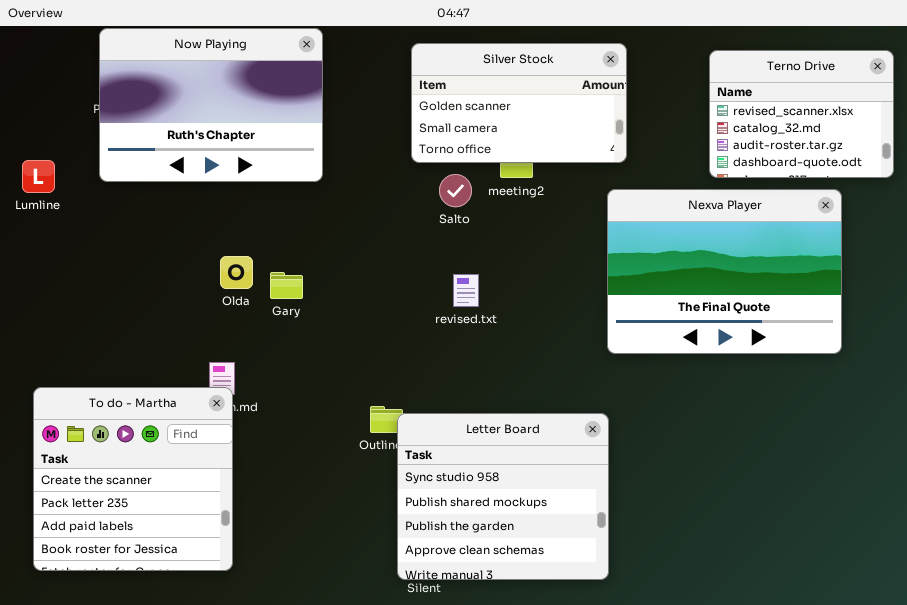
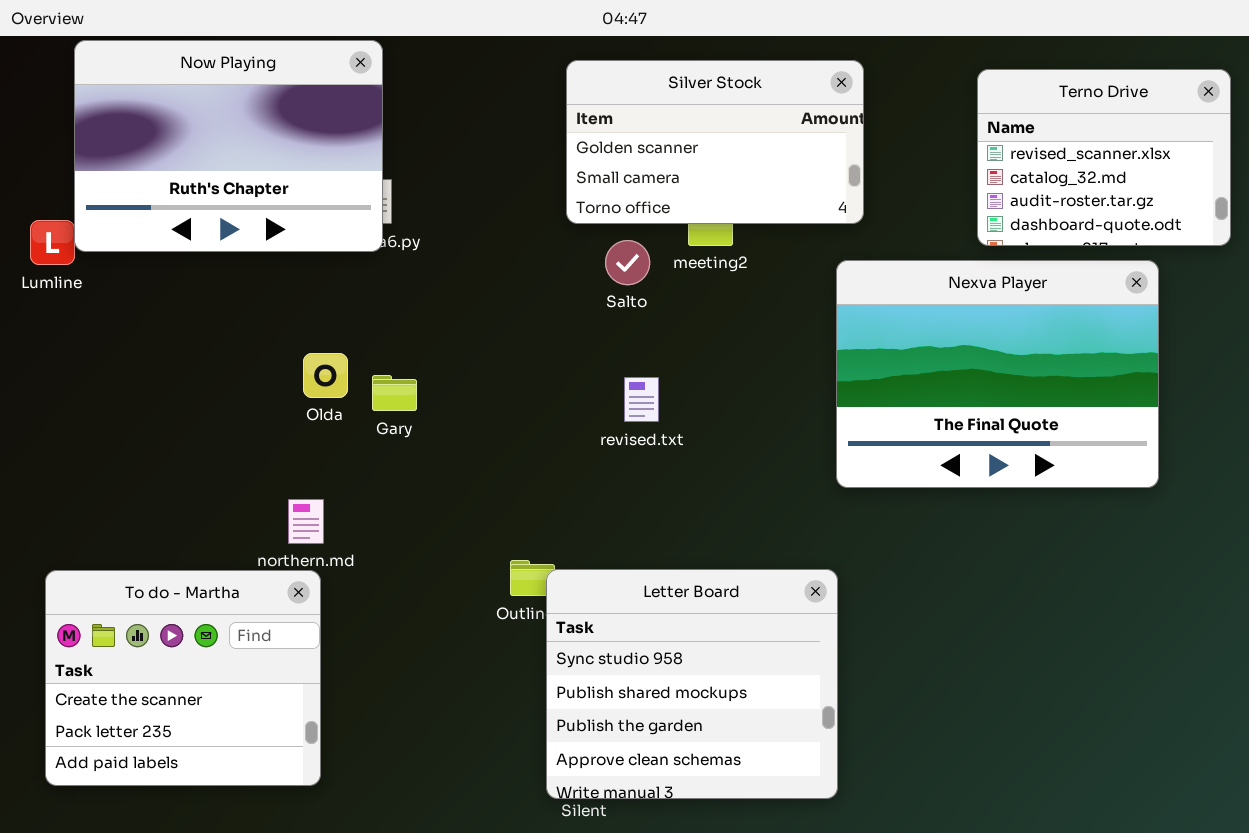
Now Playing: [99,28,323,182] -> [74,40,383,252], moved
To do - Martha: [33,387,233,571] -> [45,570,321,786], resized

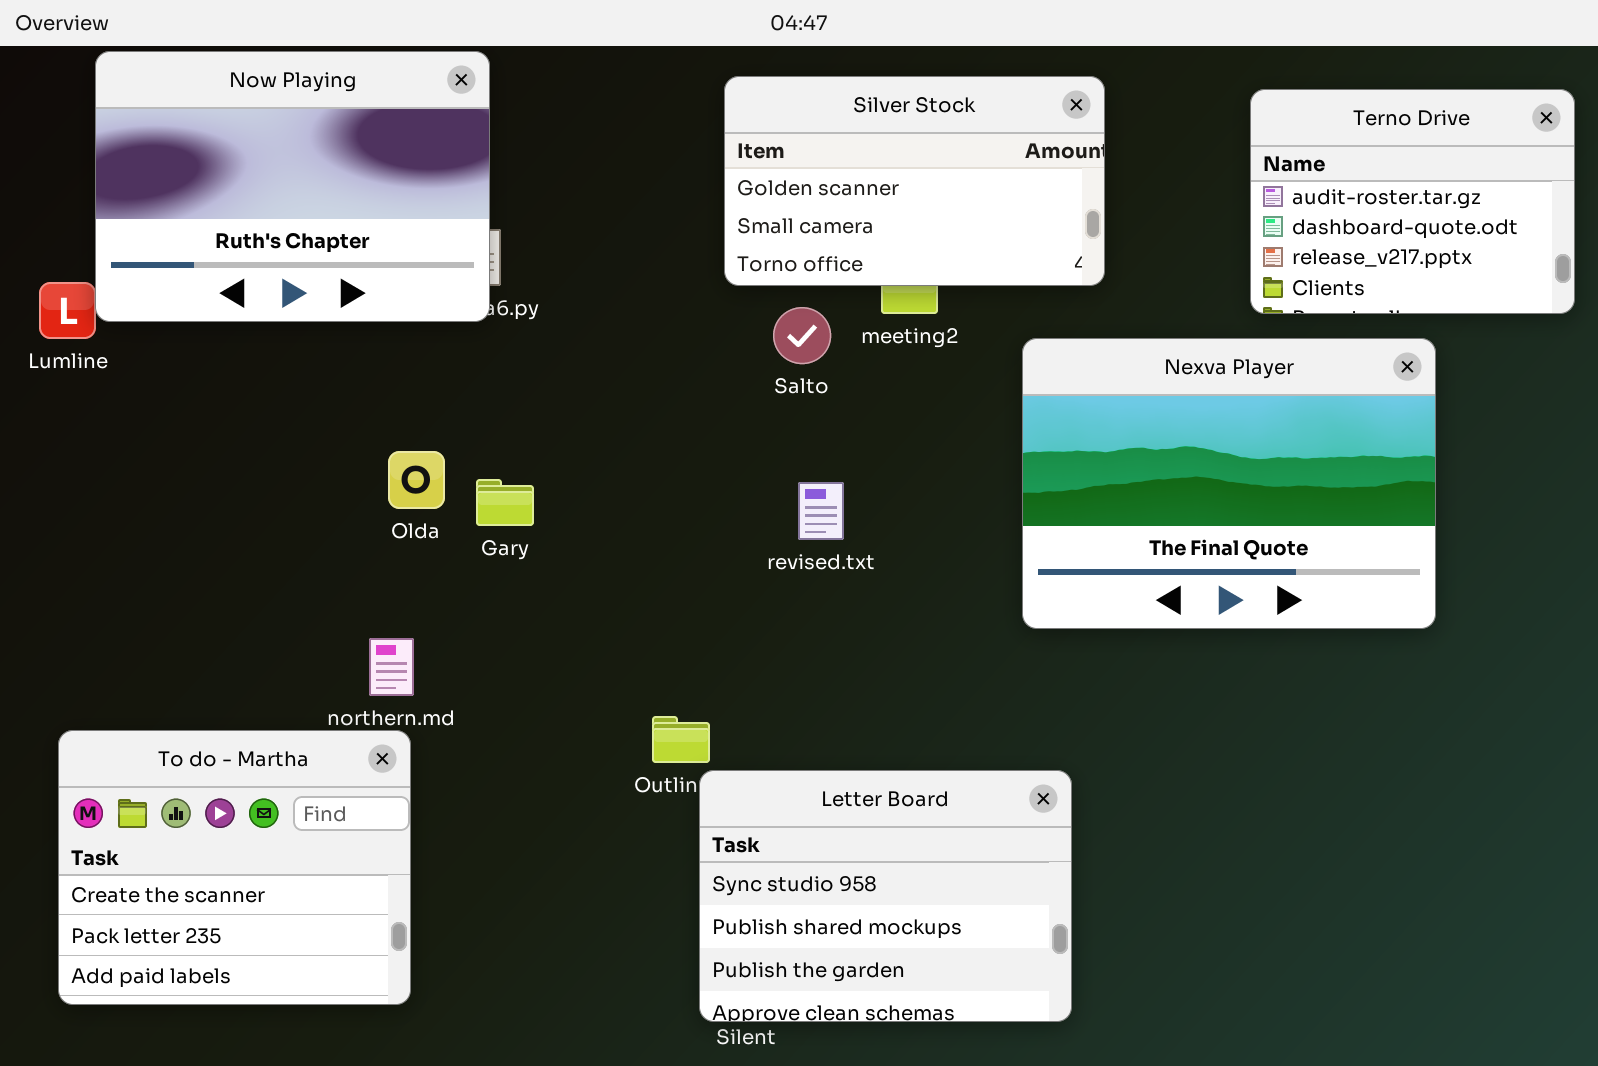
Terno Drive: [977,69,1231,246] -> [1250,89,1575,314], scrolled down 2 rows
Nexva Player: [836,260,1159,488] -> [1022,338,1436,629], moved
Letter Board: [546,569,838,799] -> [699,770,1072,1022], resized

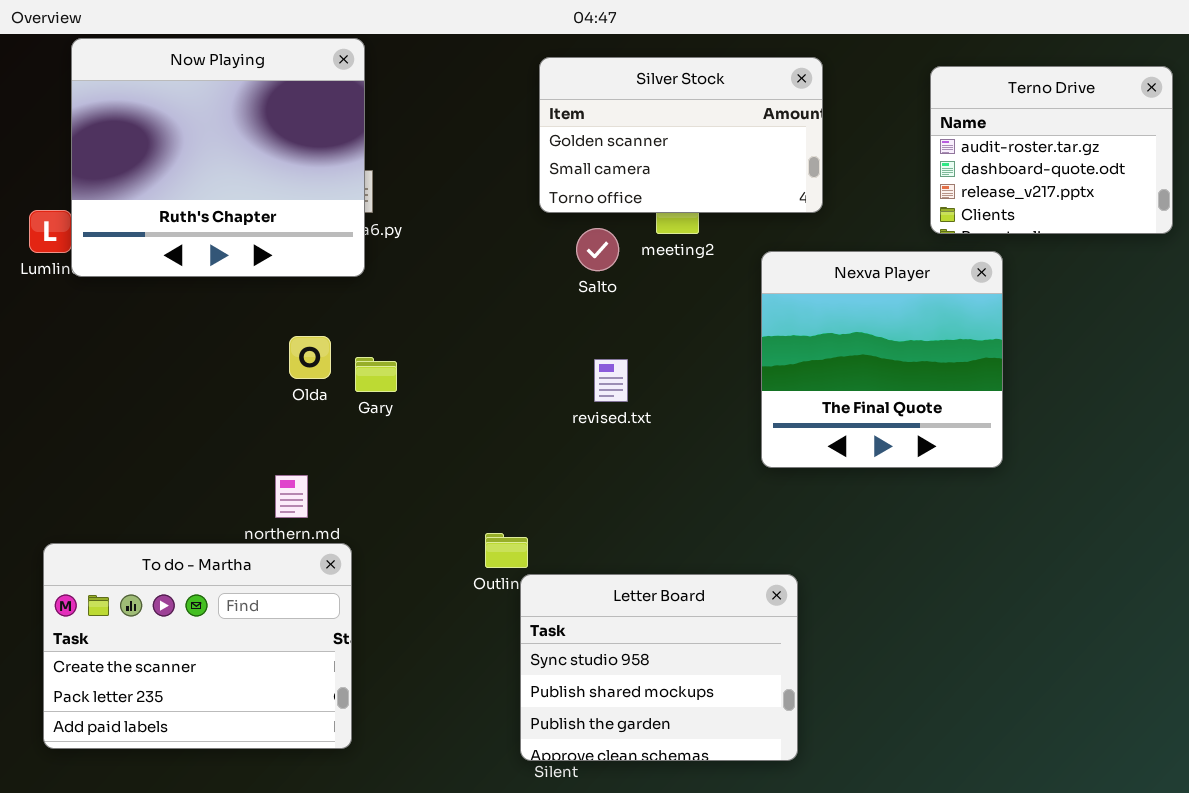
Now Playing: [95,51,490,322] -> [71,38,365,277], resized
Nexva Player: [1022,338,1436,629] -> [761,251,1003,468], resized
To do - Martha: [58,730,411,1005] -> [43,543,352,749], resized

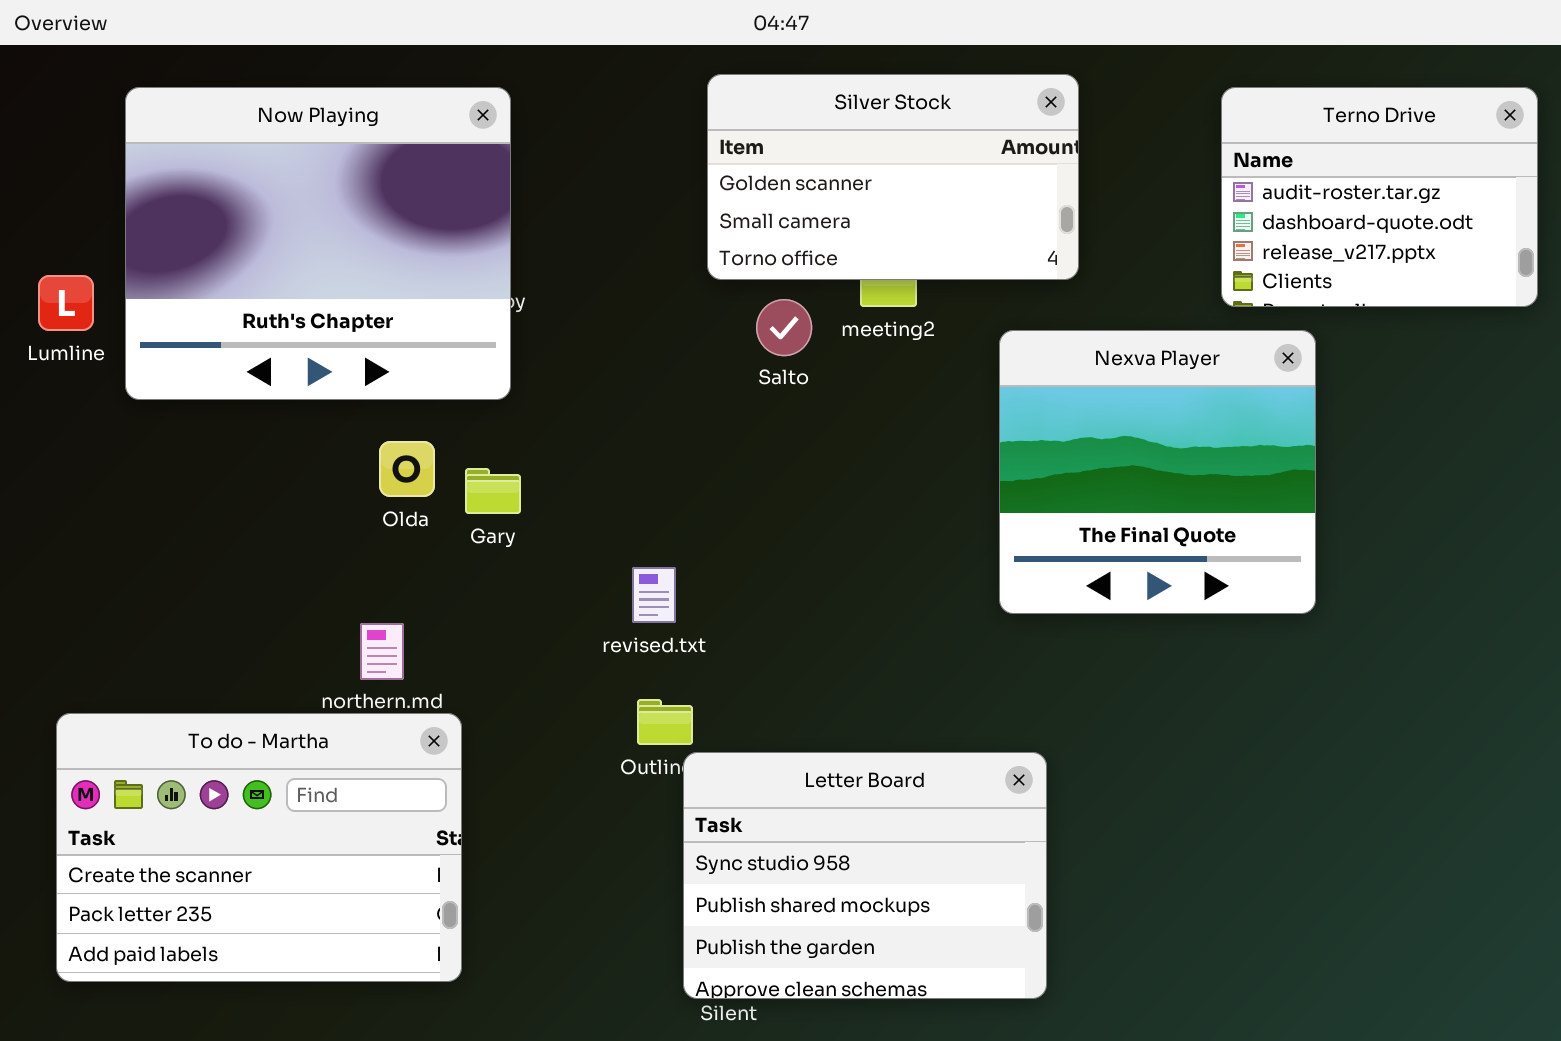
Now Playing: [71,38,365,277] -> [125,87,511,400], moved
revised.txt: [594,359,628,402] -> [632,567,676,623], moved

